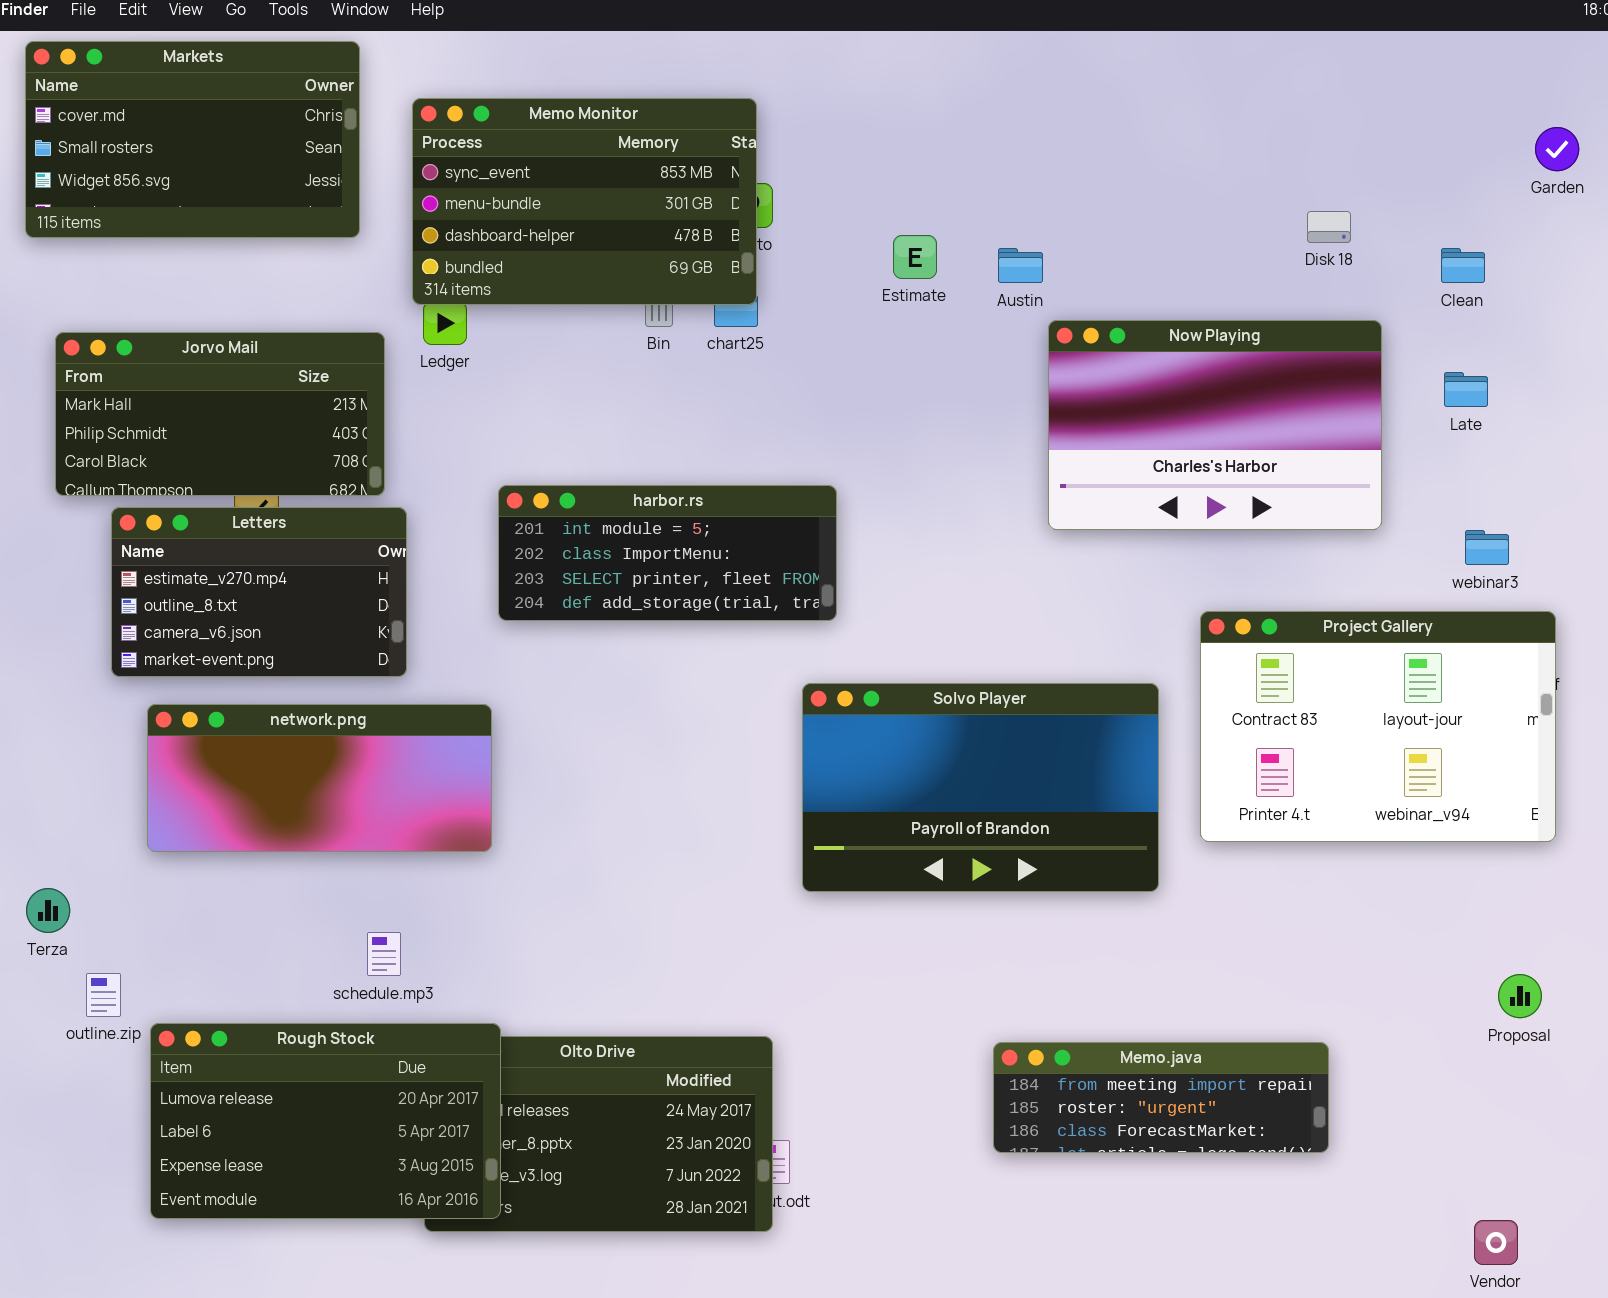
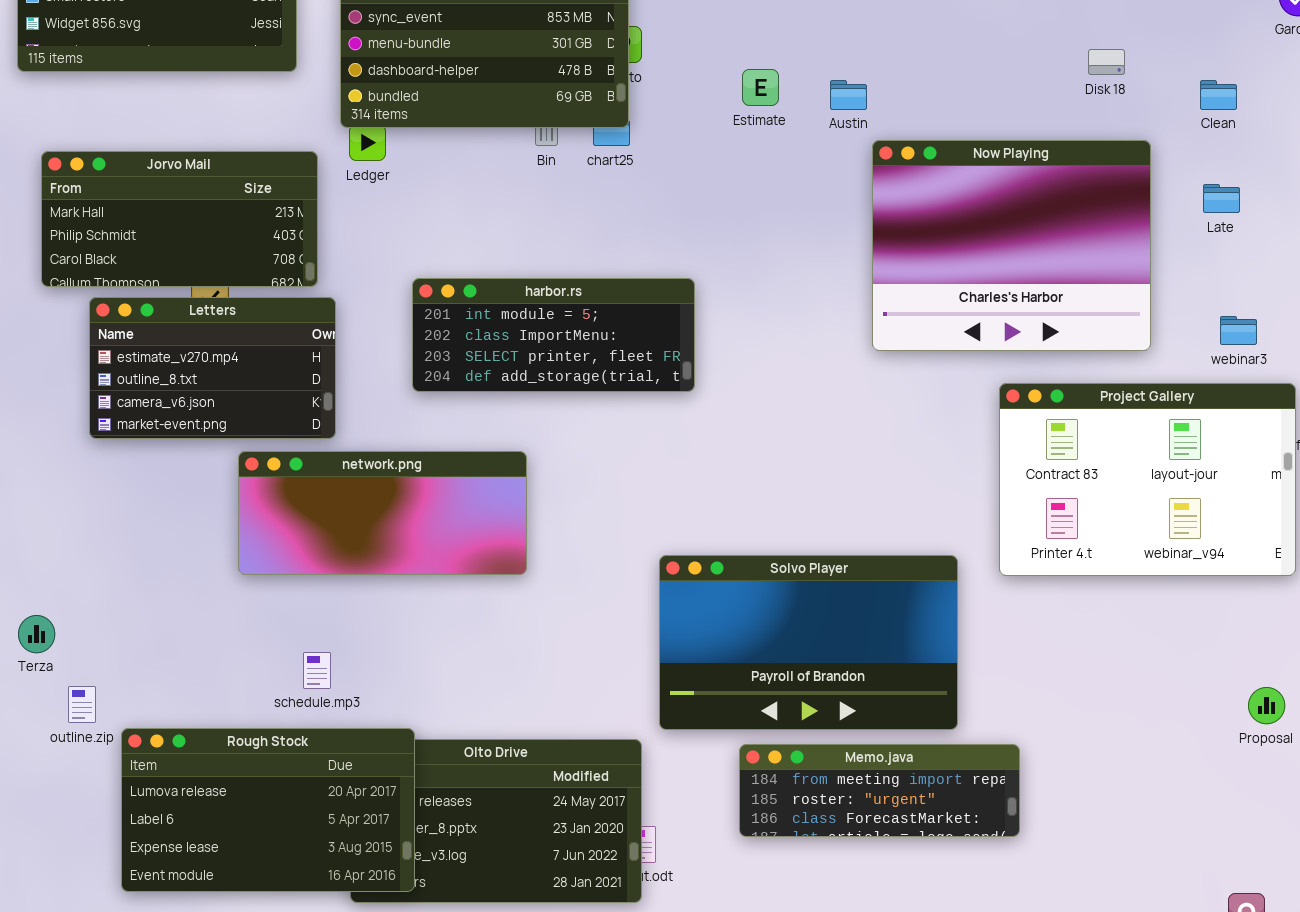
Now Playing: [1048,320,1382,530] -> [872,140,1151,351], resized
Solvo Player: [802,683,1159,892] -> [659,555,958,730], moved
network.png: [147,704,492,852] -> [238,451,527,575], moved
Memo.java: [993,1042,1329,1153] -> [739,744,1020,837], moved

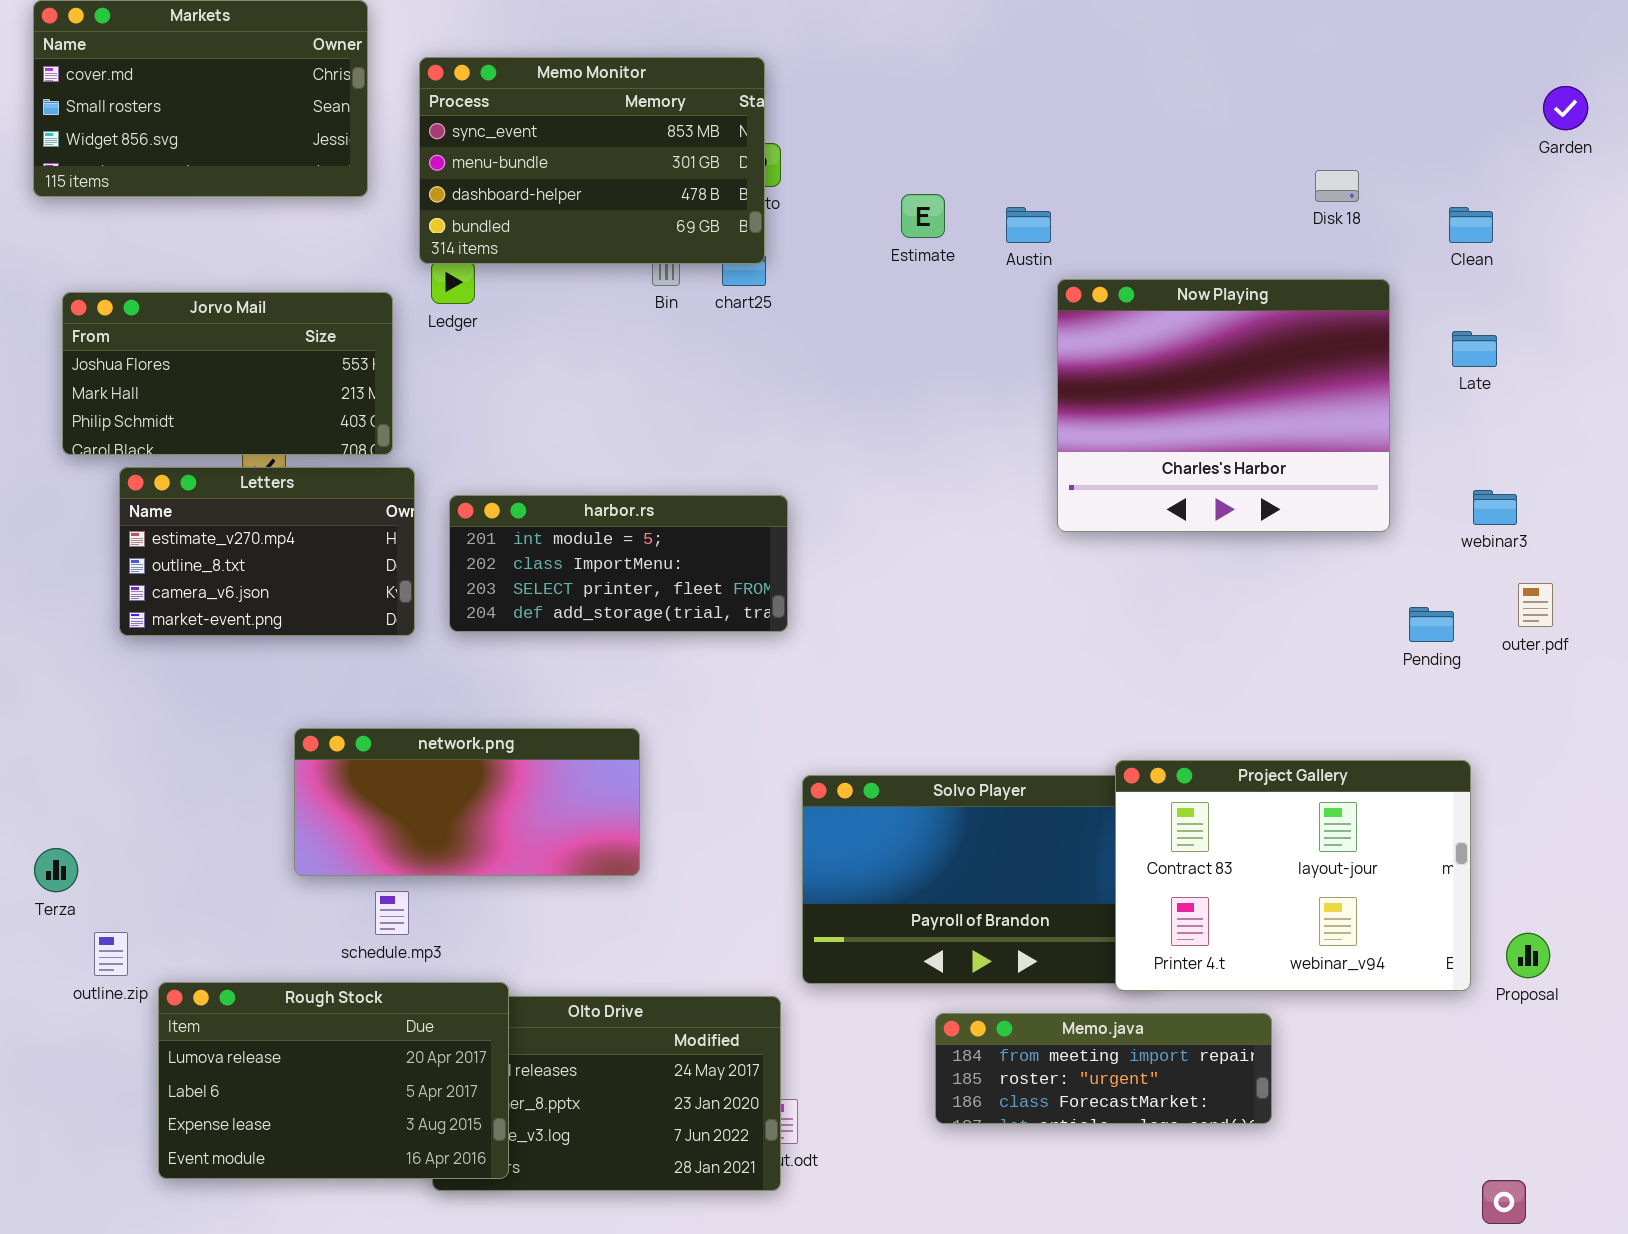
Jorvo Mail: [41,151,318,287] -> [62,292,393,455], scrolled up 1 row
harbor.rs: [412,278,695,392] -> [449,495,788,632], moved
Project Gallery: [999,383,1296,576] -> [1115,760,1471,991], moved
network.png: [238,451,527,575] -> [294,728,640,876], moved
Memo.java: [739,744,1020,837] -> [935,1013,1272,1124], moved

